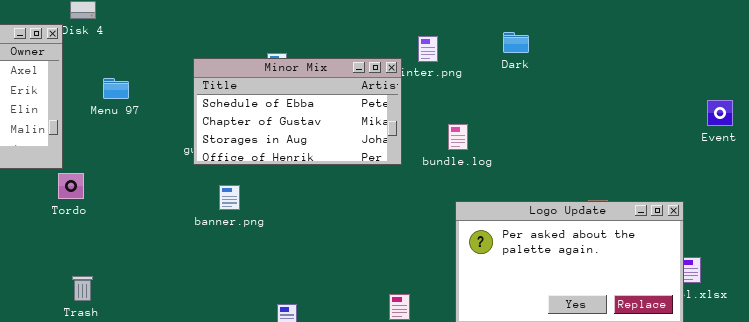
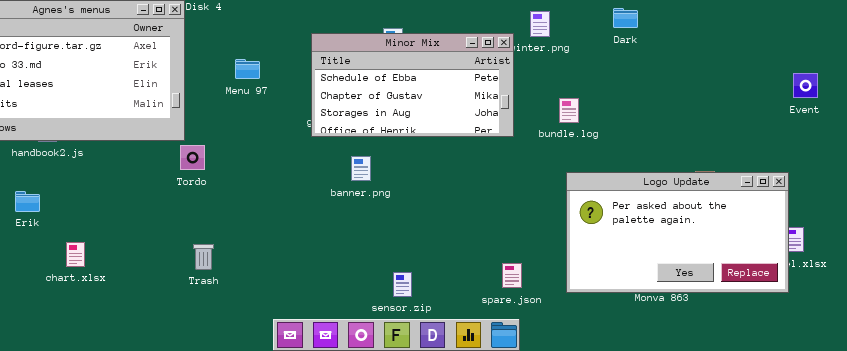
Menu 97: [103,78,129,99] -> [235,59,260,79], moved
Event: [707,100,733,126] -> [793,73,818,98], moved
banner.png: [219,185,240,210] -> [351,156,371,181], moved

